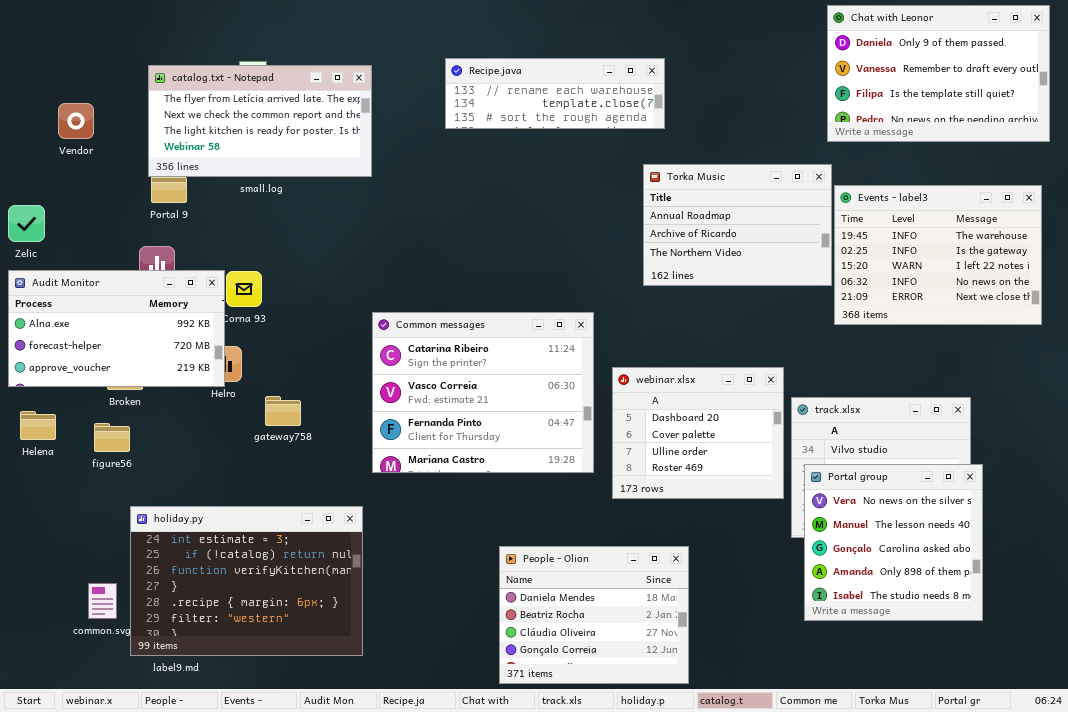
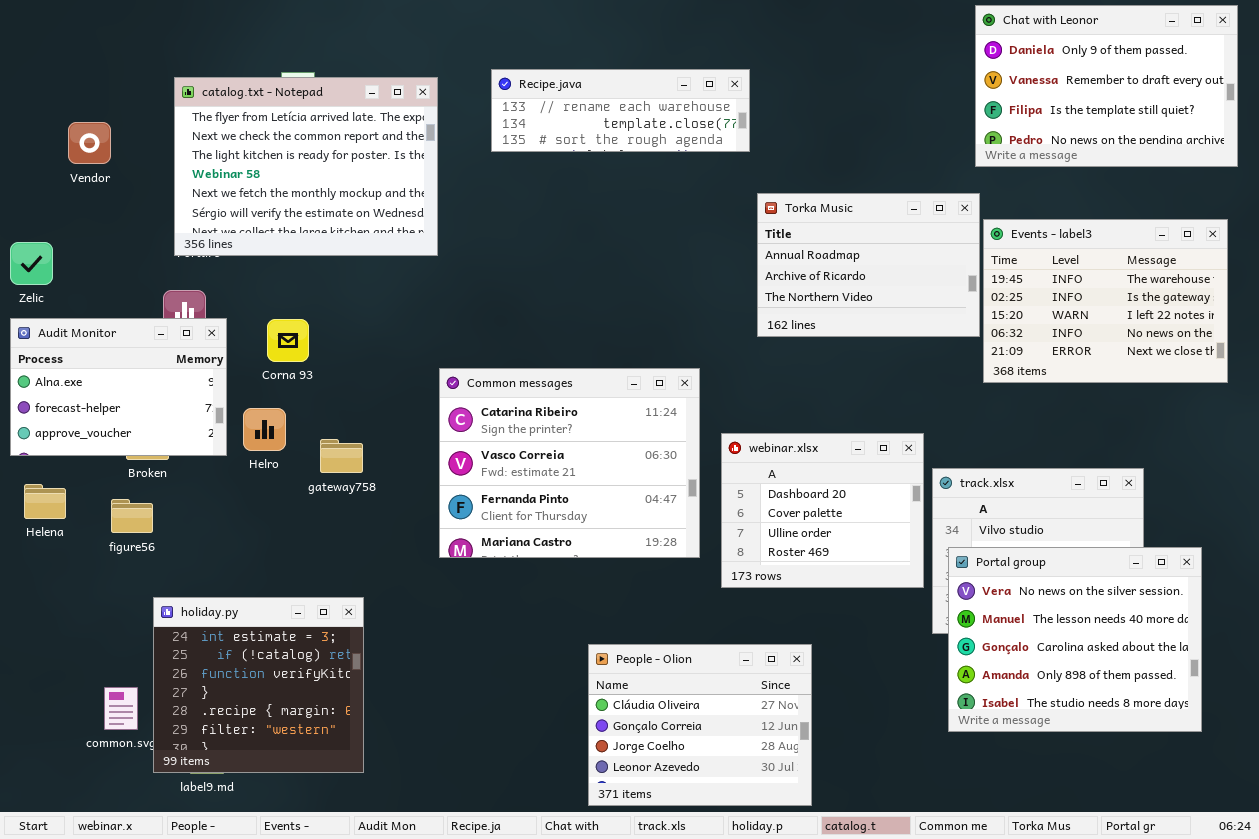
Recipe.java: [445,58,665,129] -> [491,69,750,152], moved
catalog.txt - Notepad: [148,65,372,177] -> [174,77,438,256], resized
Audit Monitor: [8,270,225,387] -> [10,318,227,456], resized
gateway758: [265,396,301,426] -> [320,439,363,473], moved
Portal group: [804,464,983,621] -> [948,547,1202,732], resized
holiday.py: [130,506,363,656] -> [153,597,364,773], resized
People - Olion: [499,546,689,684] -> [588,644,812,806], scrolled down 2 rows

